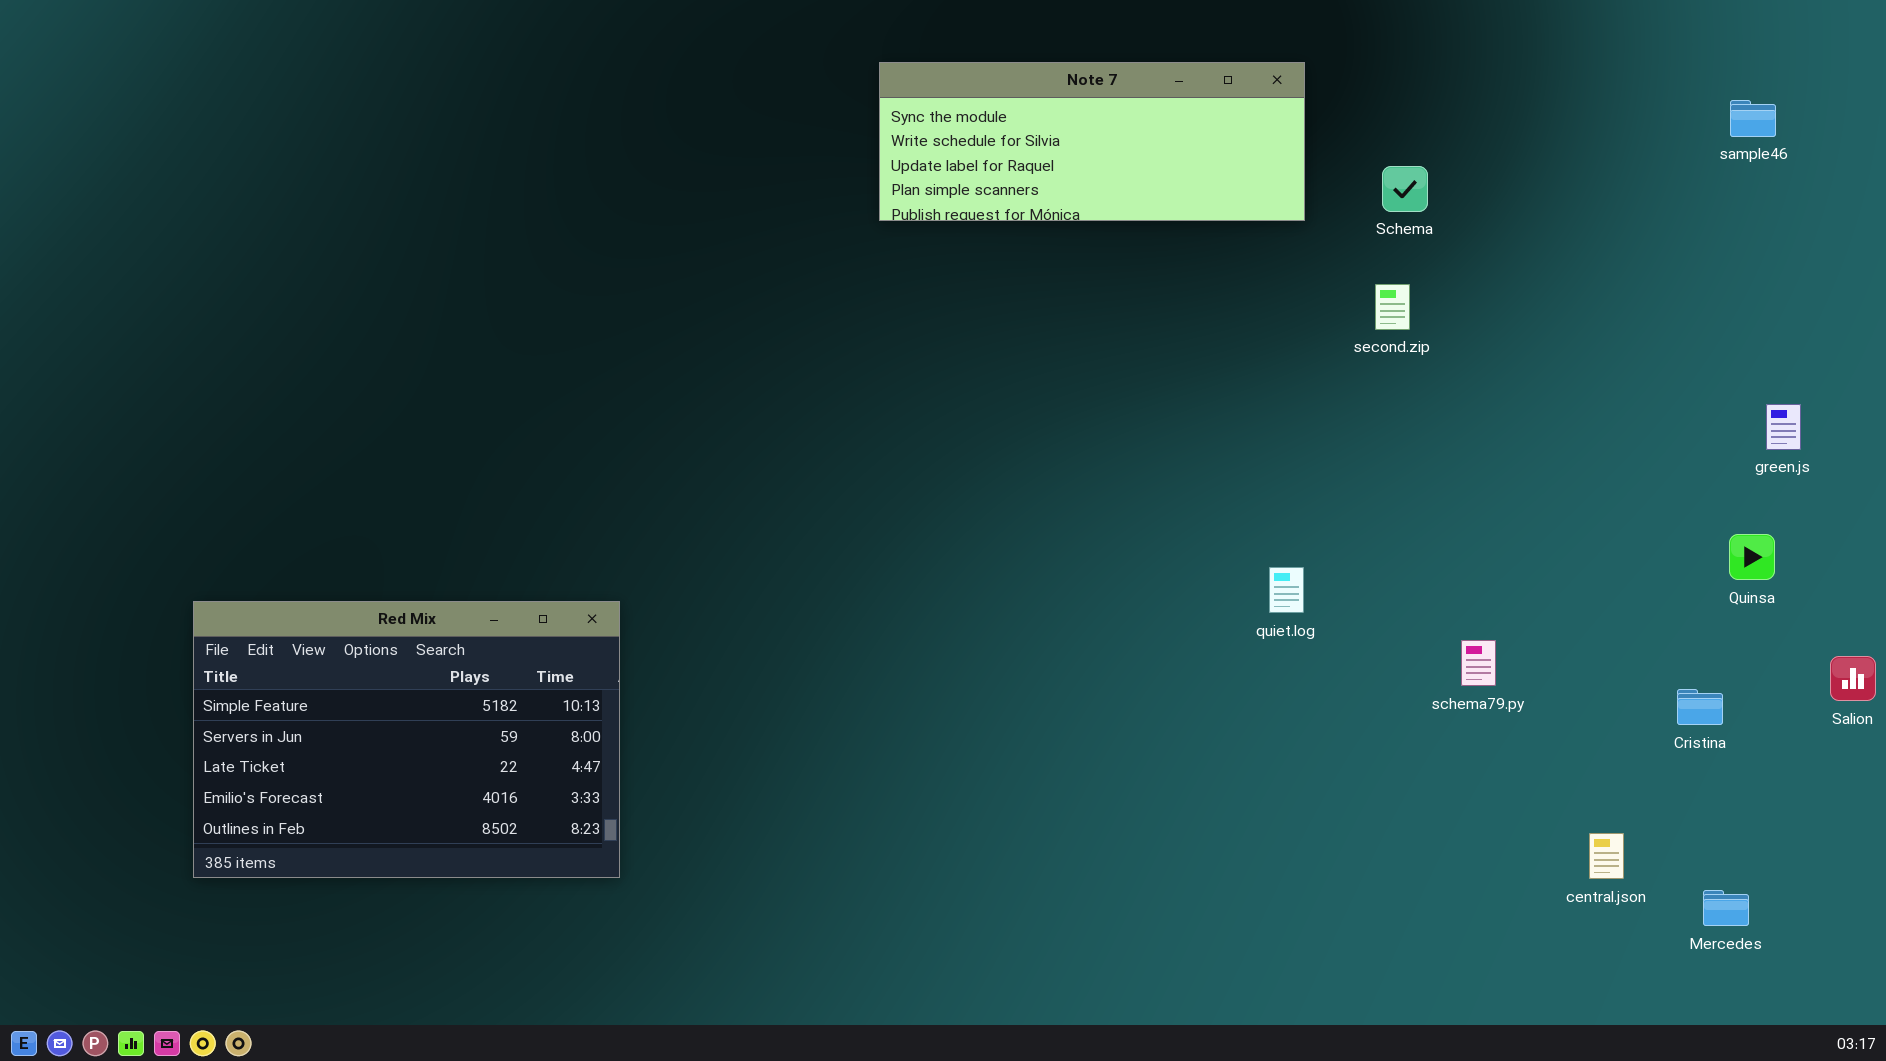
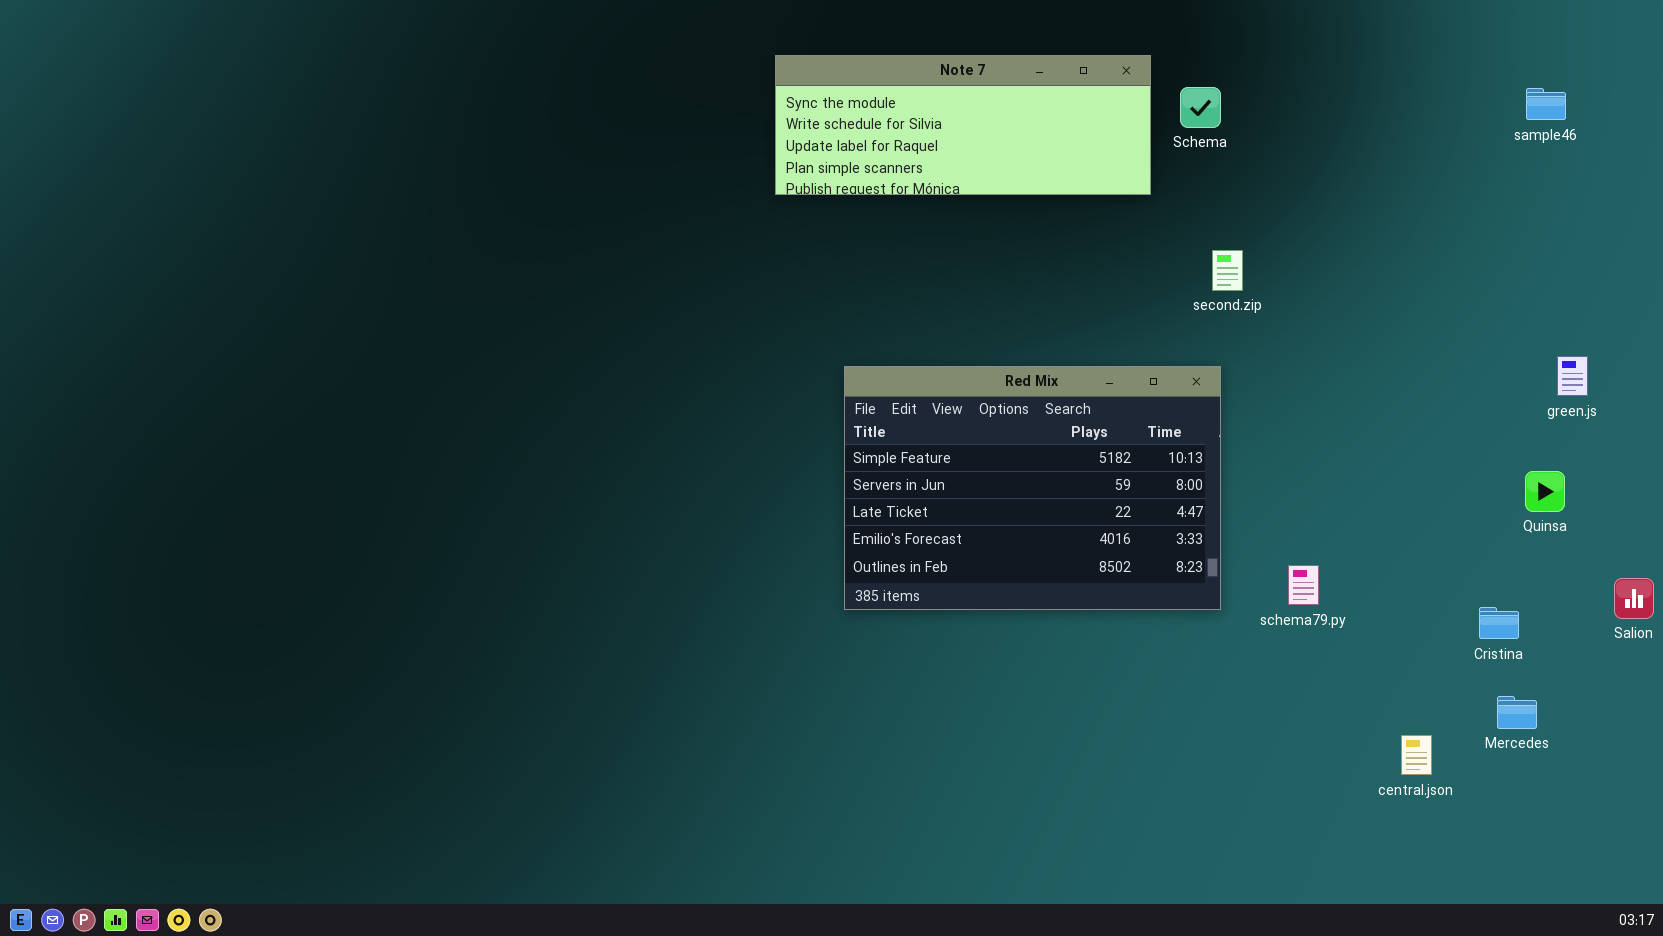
Schema: [1382,166,1428,212] -> [1180,87,1221,128], moved
Red Mix: [193,601,620,878] -> [844,366,1221,610], moved
Mercedes: [1703,890,1749,926] -> [1497,696,1537,729], moved

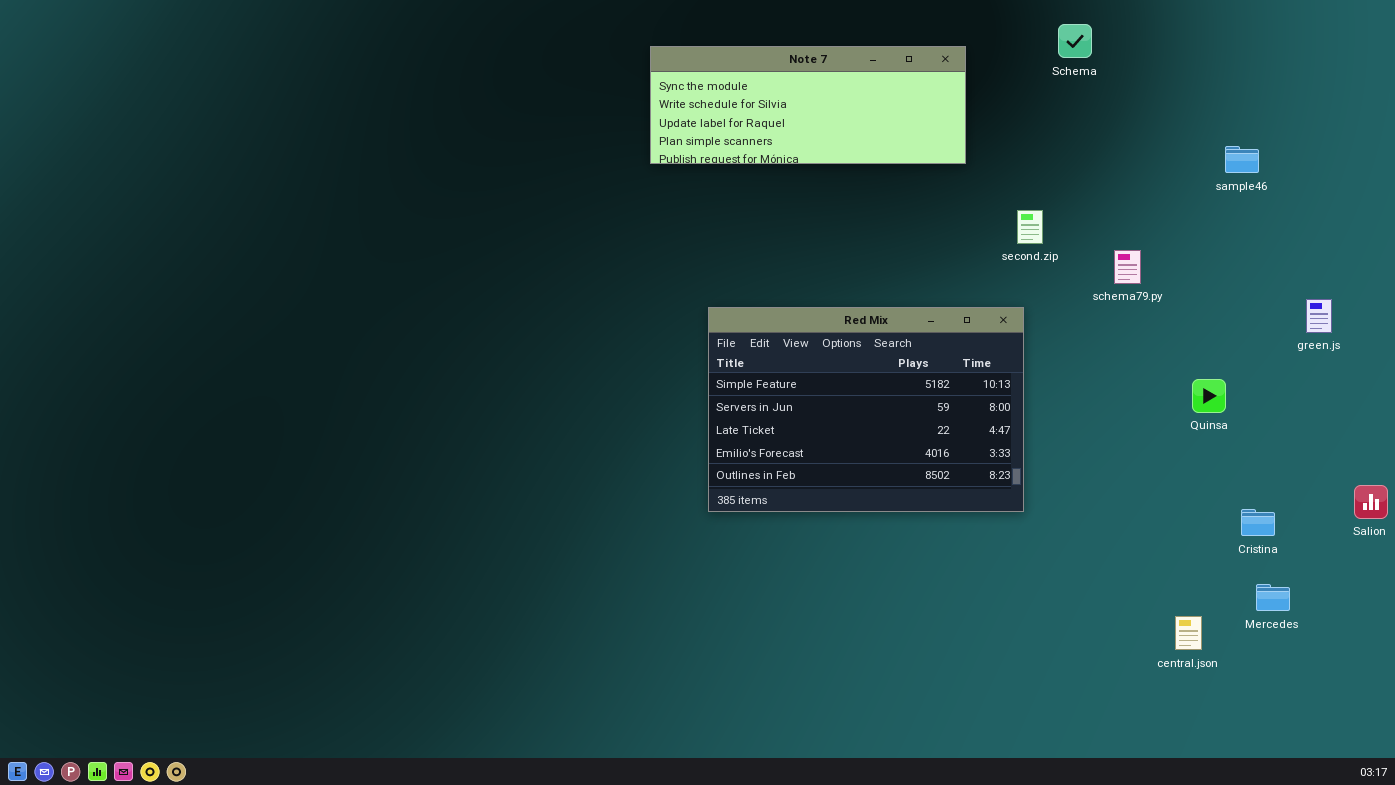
Schema: [1180,87,1221,128] -> [1058,24,1092,58], moved
sample46: [1526,88,1566,120] -> [1225,146,1259,173], moved
Quinsa: [1525,471,1565,512] -> [1192,379,1226,413], moved
schema79.py: [1288,565,1319,605] -> [1114,250,1141,284], moved

